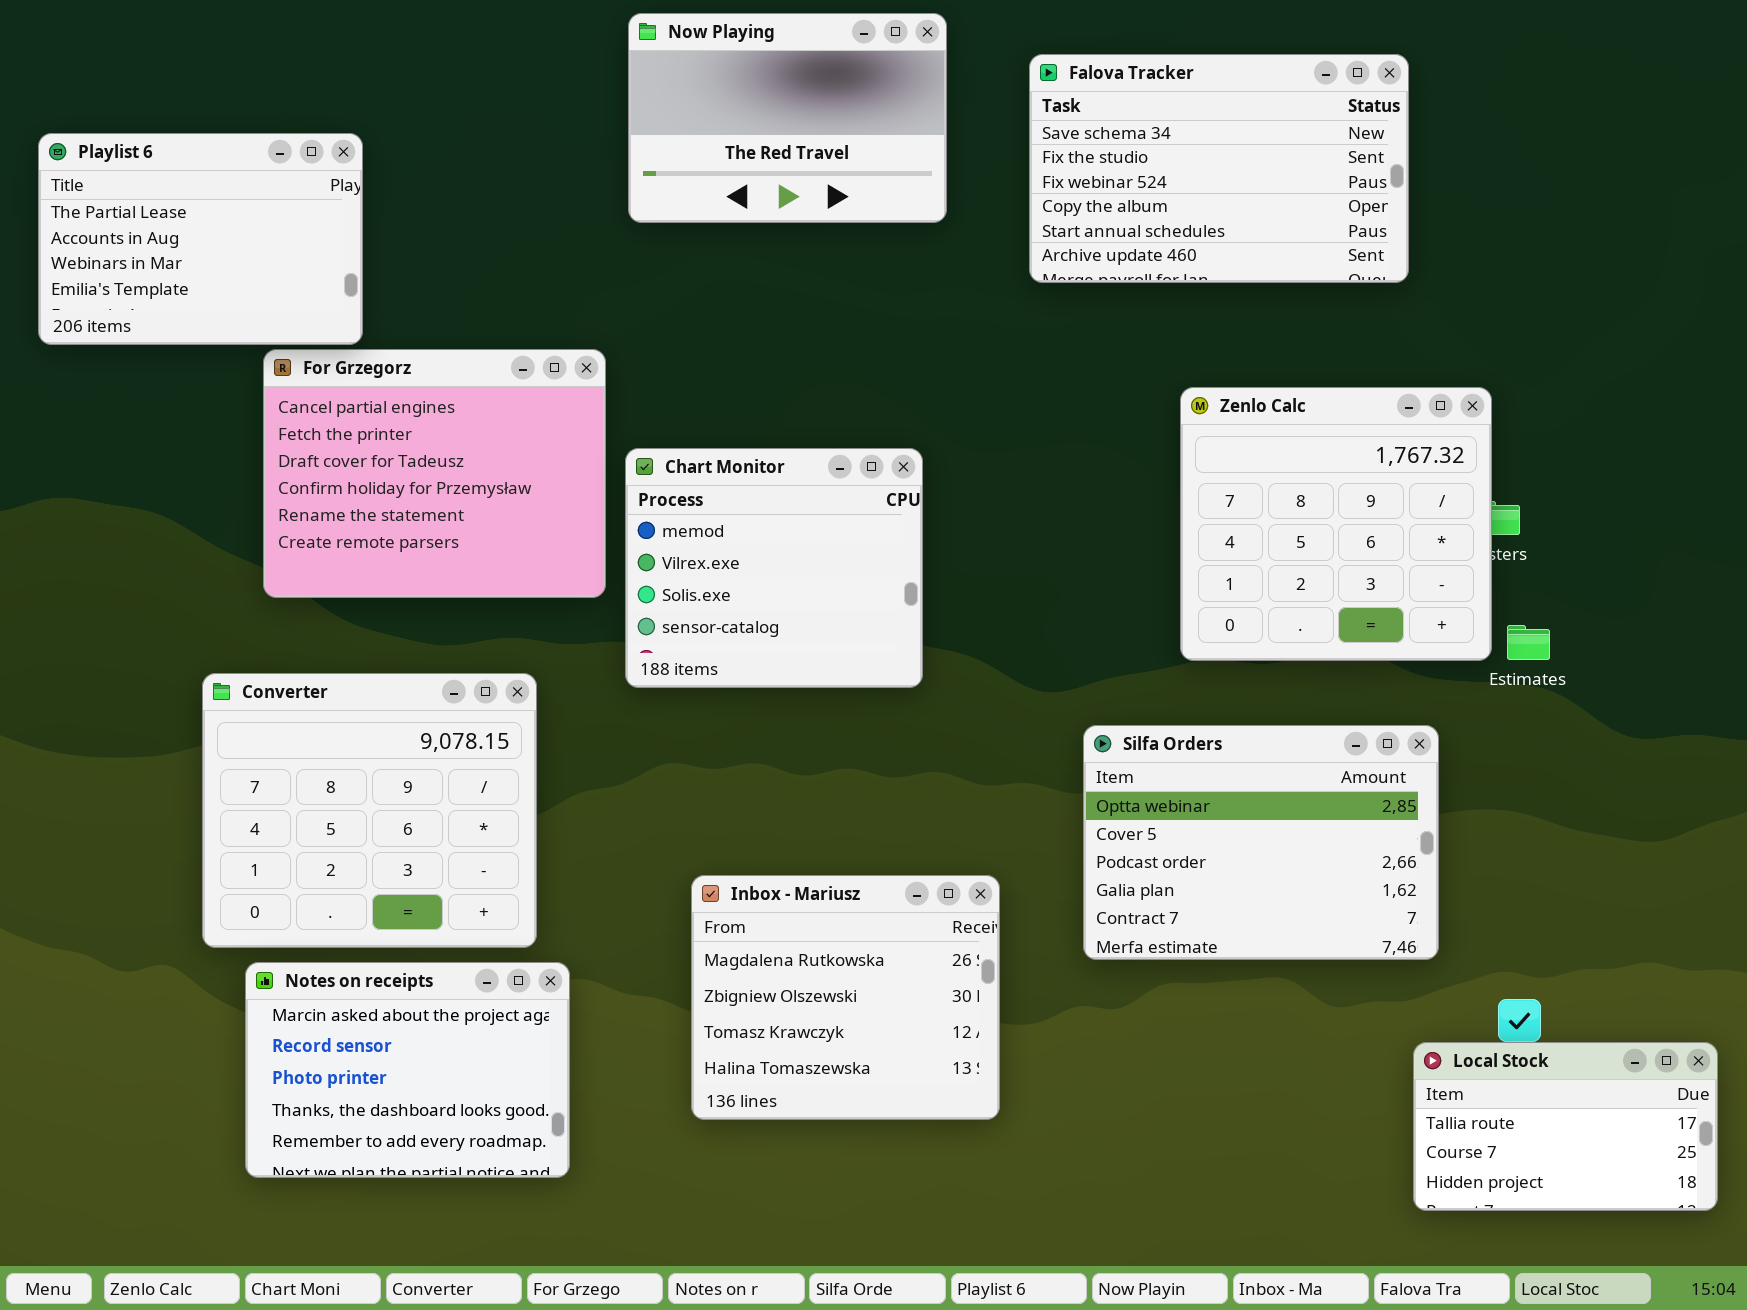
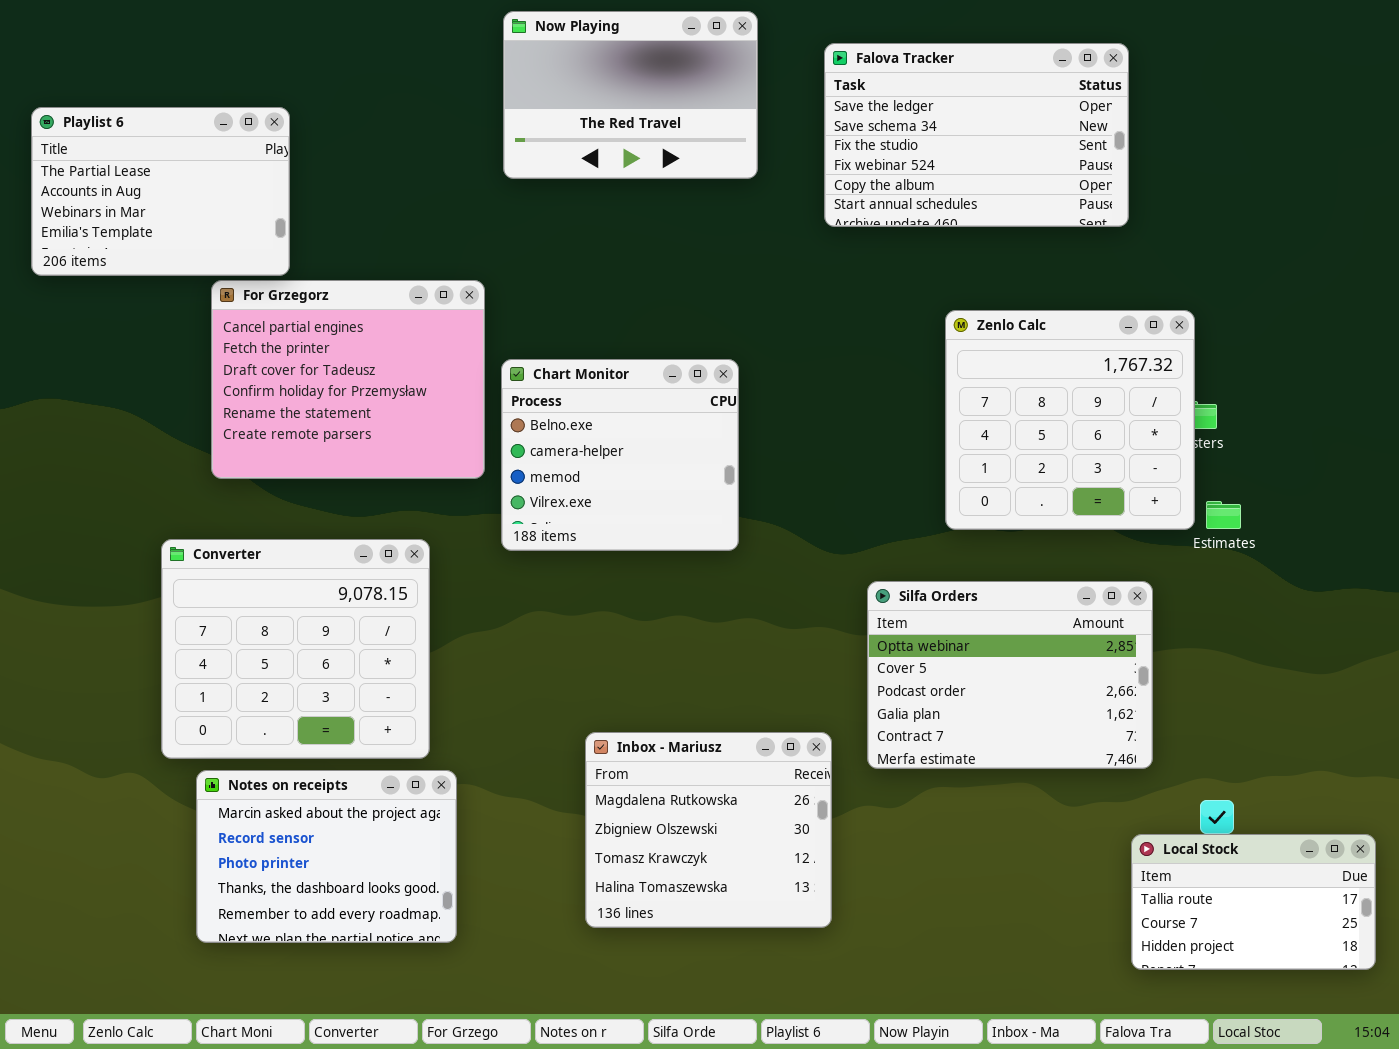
Falova Tracker: [1029,54,1409,283] -> [824,43,1129,227], scrolled up 1 row
Chart Monitor: [625,448,923,688] -> [501,359,739,551], scrolled up 2 rows
Inbox - Mariusz: [691,875,1000,1120] -> [585,732,832,928], moved

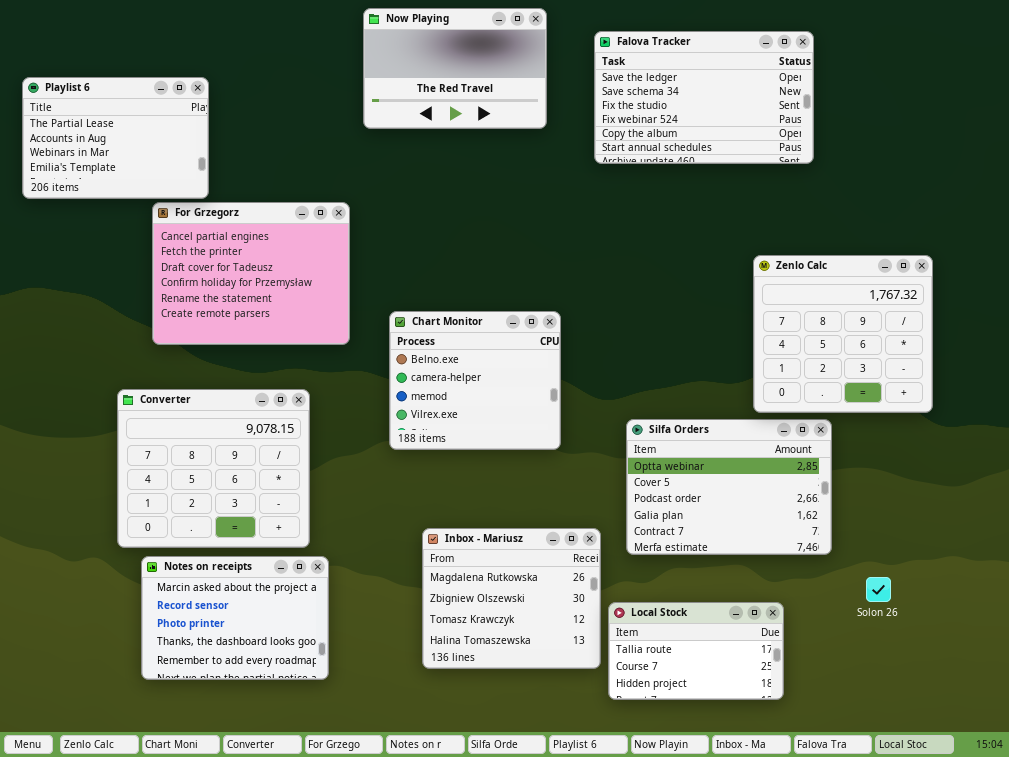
Zenlo Calc: [945,310,1195,530] -> [753,255,933,413], moved
Chart Monitor: [501,359,739,551] -> [389,311,561,450], moved
Local Stock: [1131,834,1376,970] -> [608,602,784,700], moved

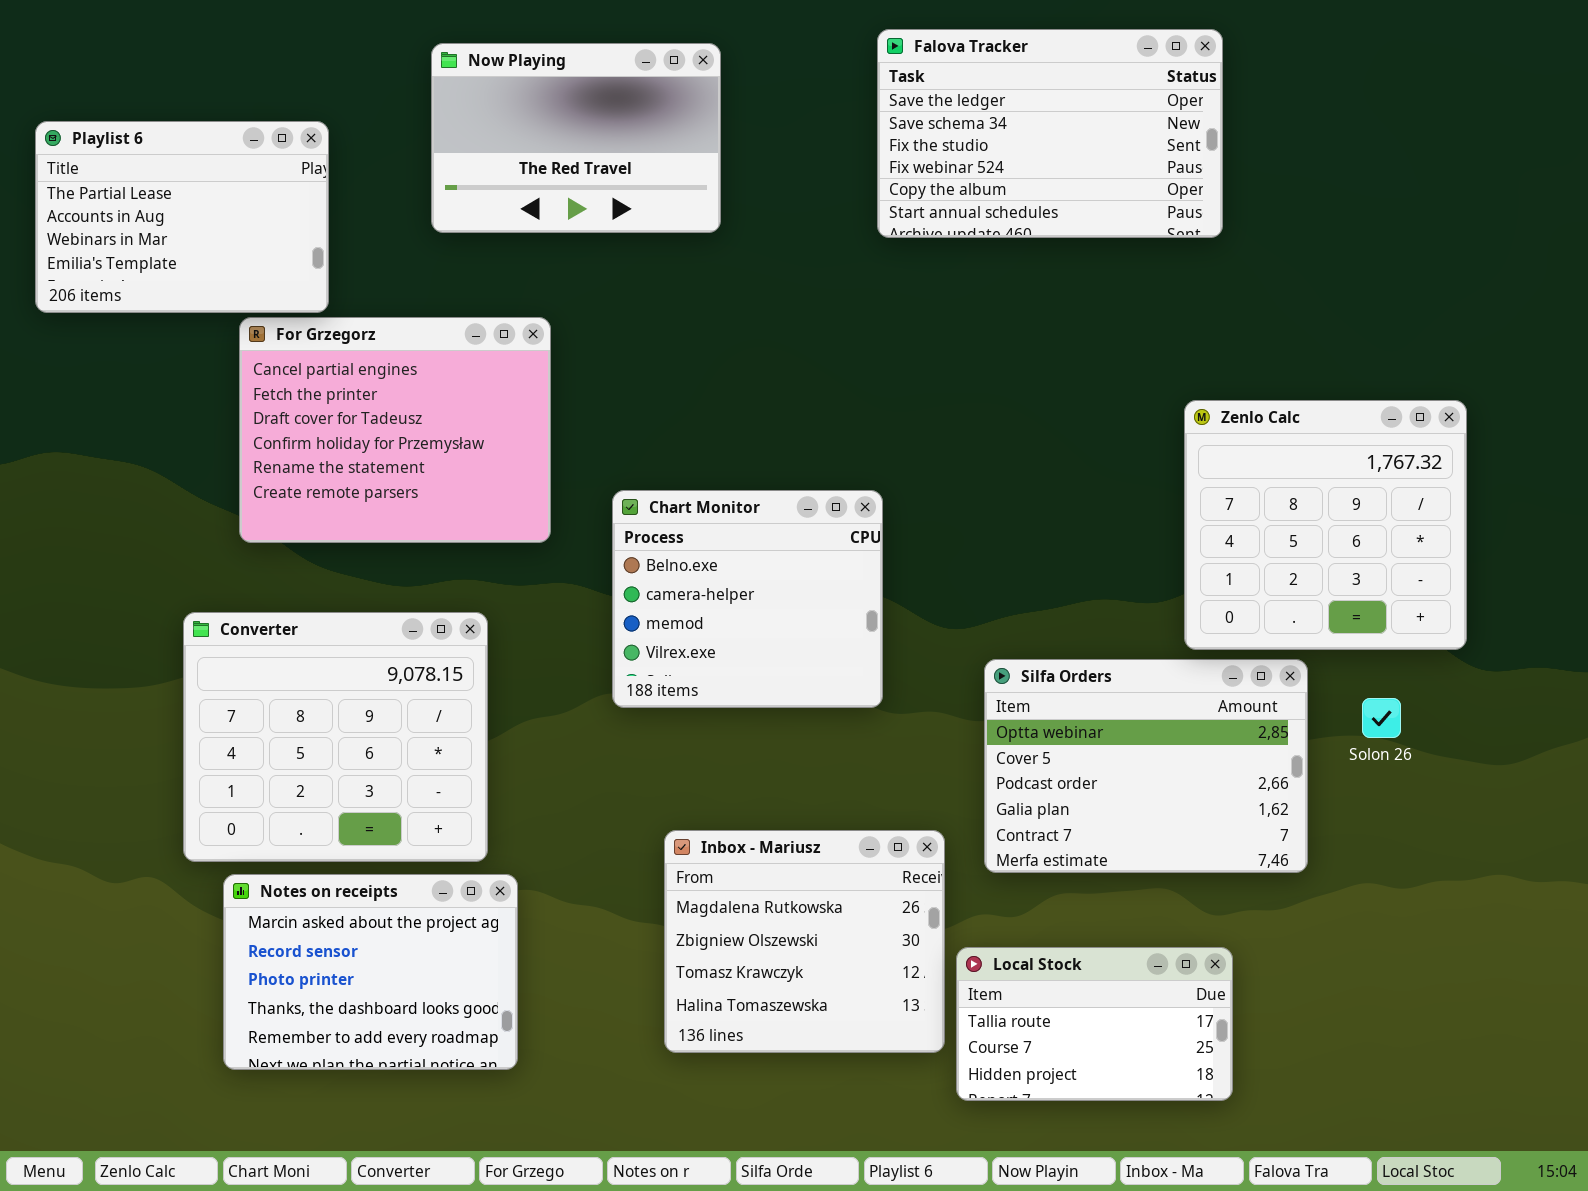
Now Playing: [363,8,547,129] -> [431,43,721,233], moved
Falova Tracker: [594,31,814,164] -> [877,29,1223,238], moved
Solon 26: [866,577,891,602] -> [1362,698,1401,738], moved

